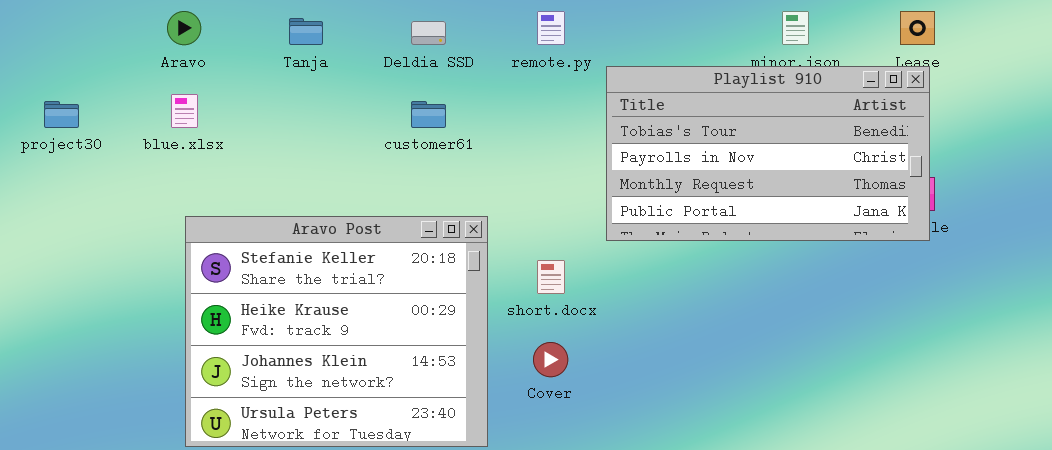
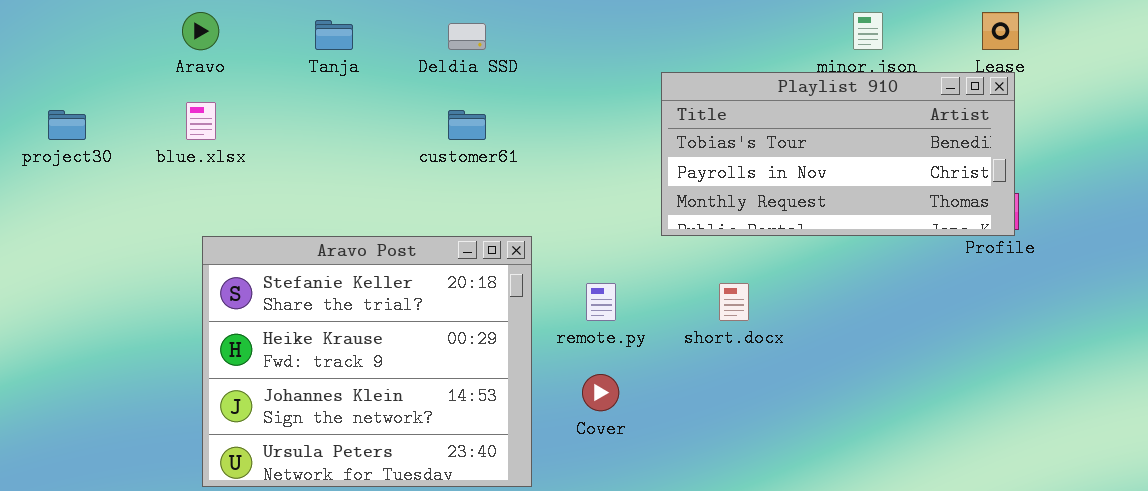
remote.py: [537,11,565,45] -> [586,283,616,321], moved
Playlist 910: [606,66,930,241] -> [661,72,1015,236], resized
short.docx: [537,260,565,294] -> [719,283,749,321], moved

